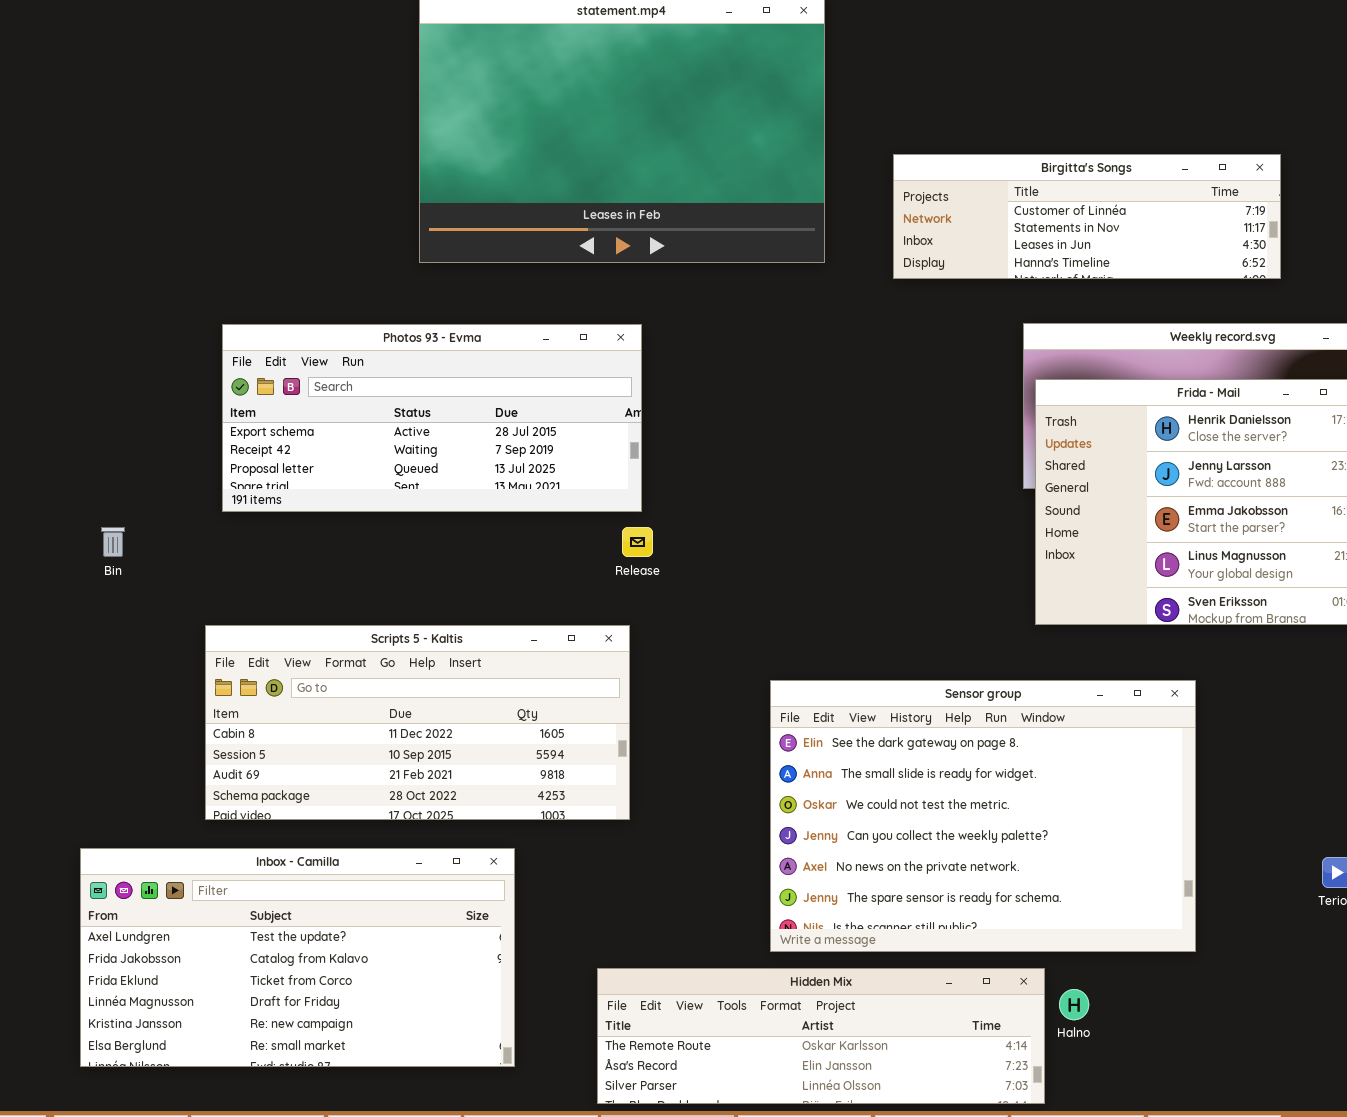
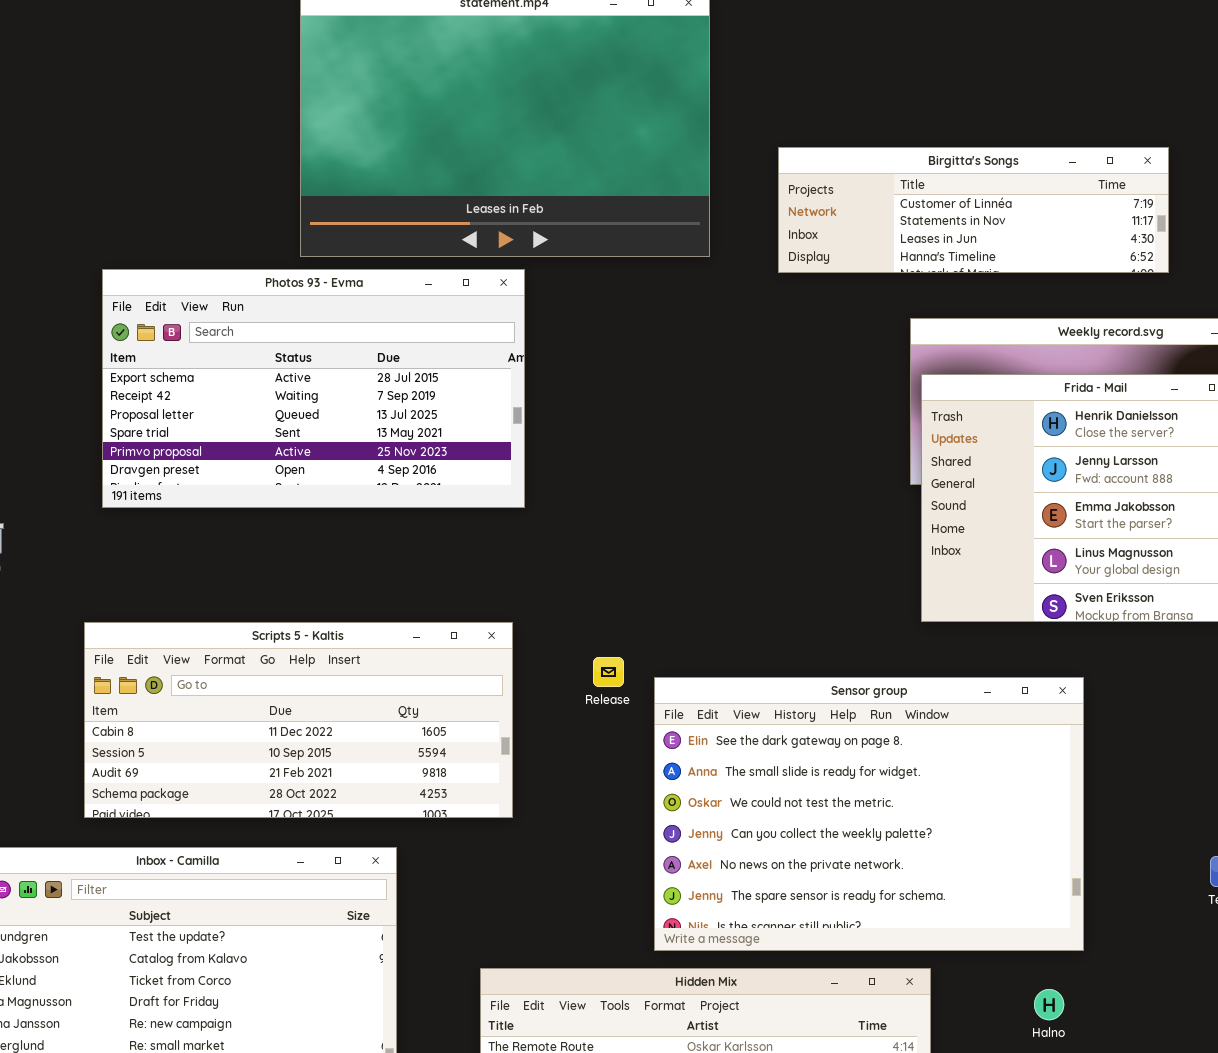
Photos 93 - Evma: [222,324,642,512] -> [102,269,525,508], resized
Release: [622,527,653,557] -> [593,657,624,687], moved
Halno: [1059,989,1089,1020] -> [1034,989,1064,1020], moved

